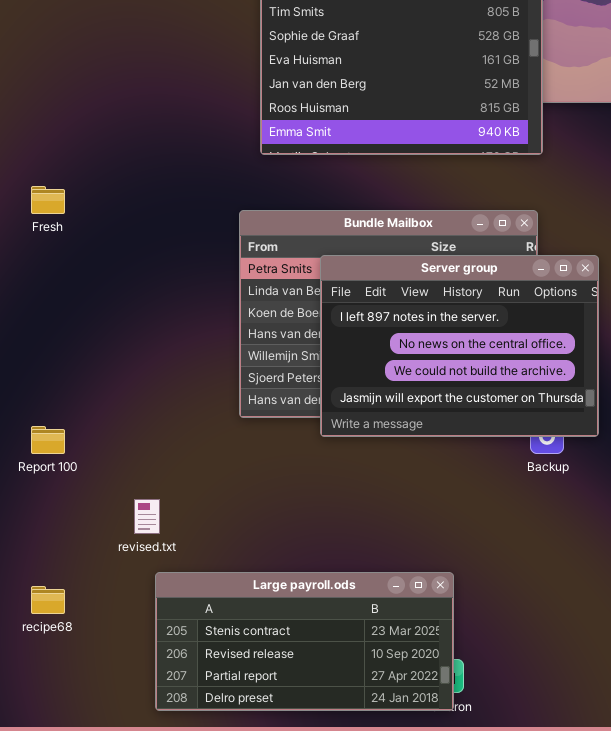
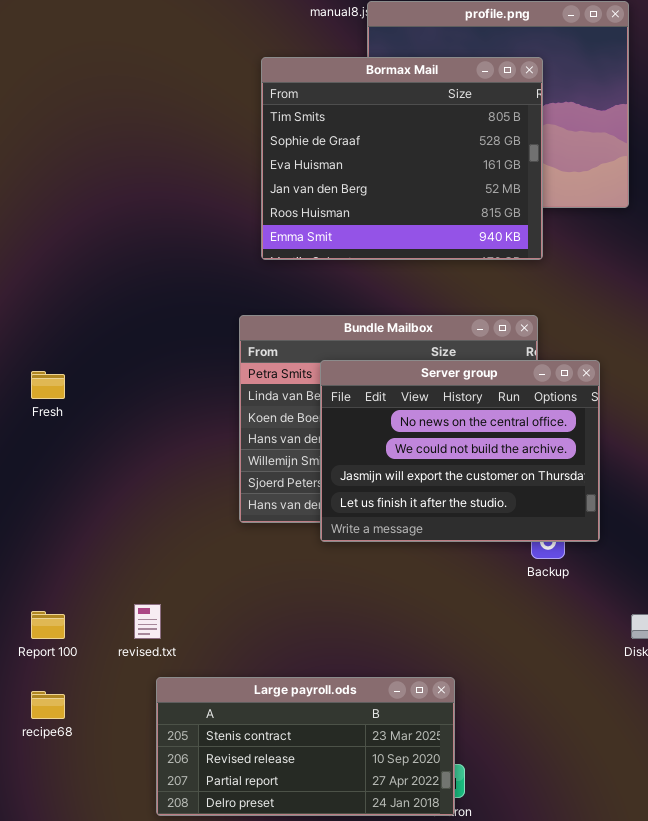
Fresh: [31,186,65,214] -> [31,371,65,399], moved
Server group: [320,255,599,437] -> [320,360,600,542], scrolled down 1 row
Report 100: [31,426,65,454] -> [31,611,65,639], moved

